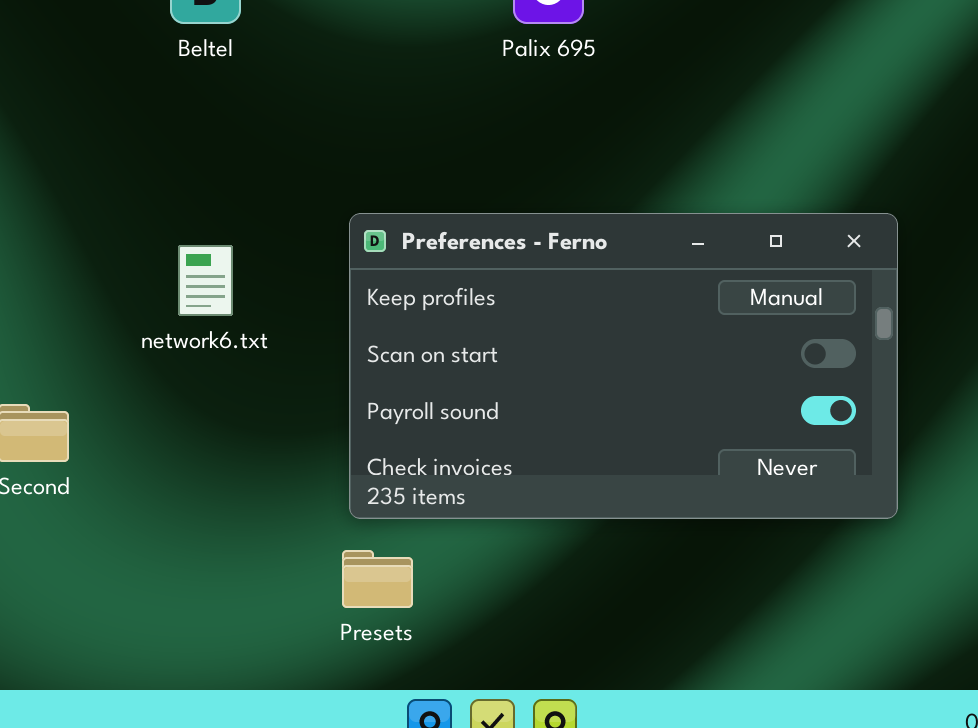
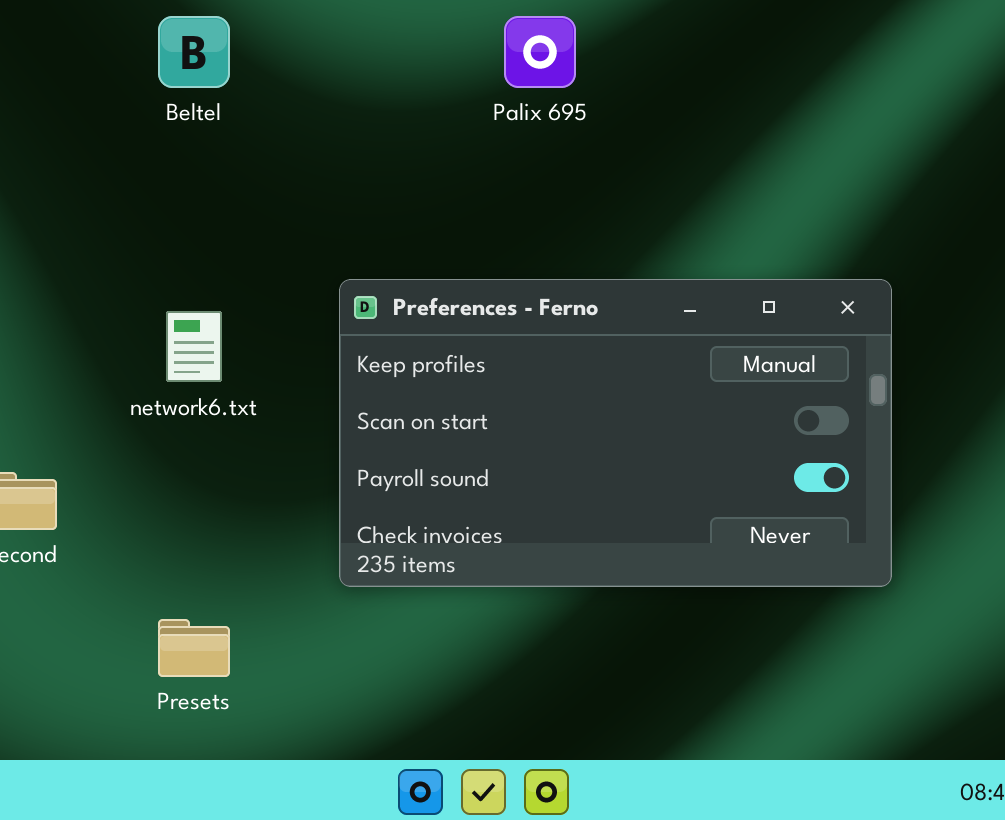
Presets: [342,550,413,608] -> [158,619,230,677], moved

